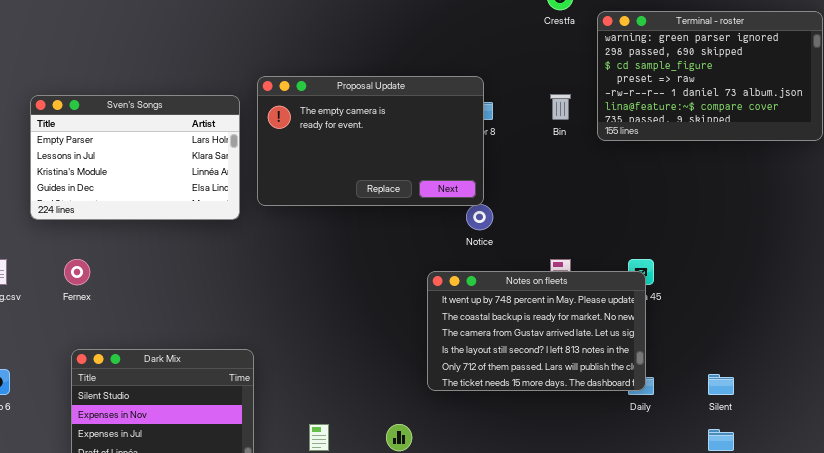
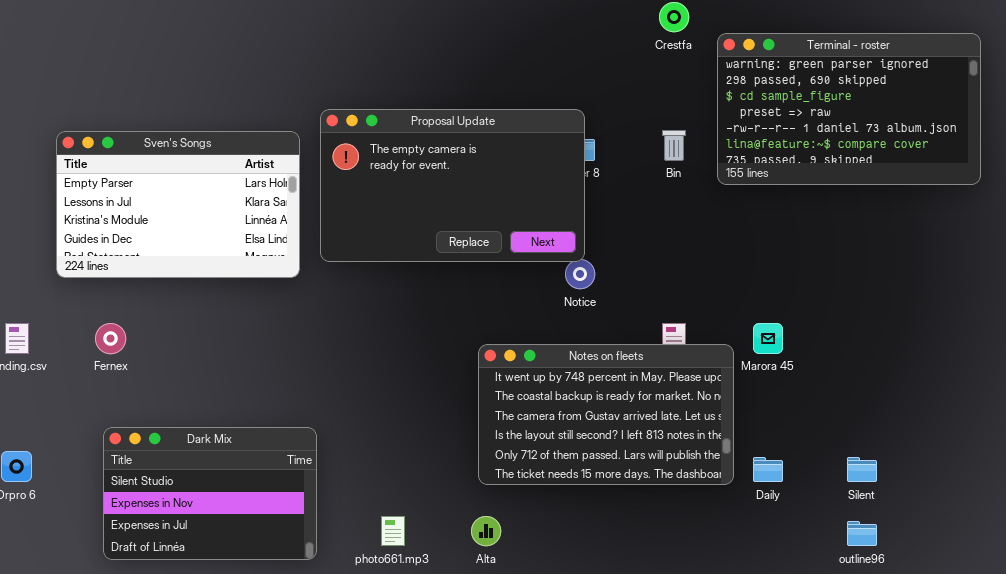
Notes on fleets: [427,271,646,391] -> [478,344,734,485], moved

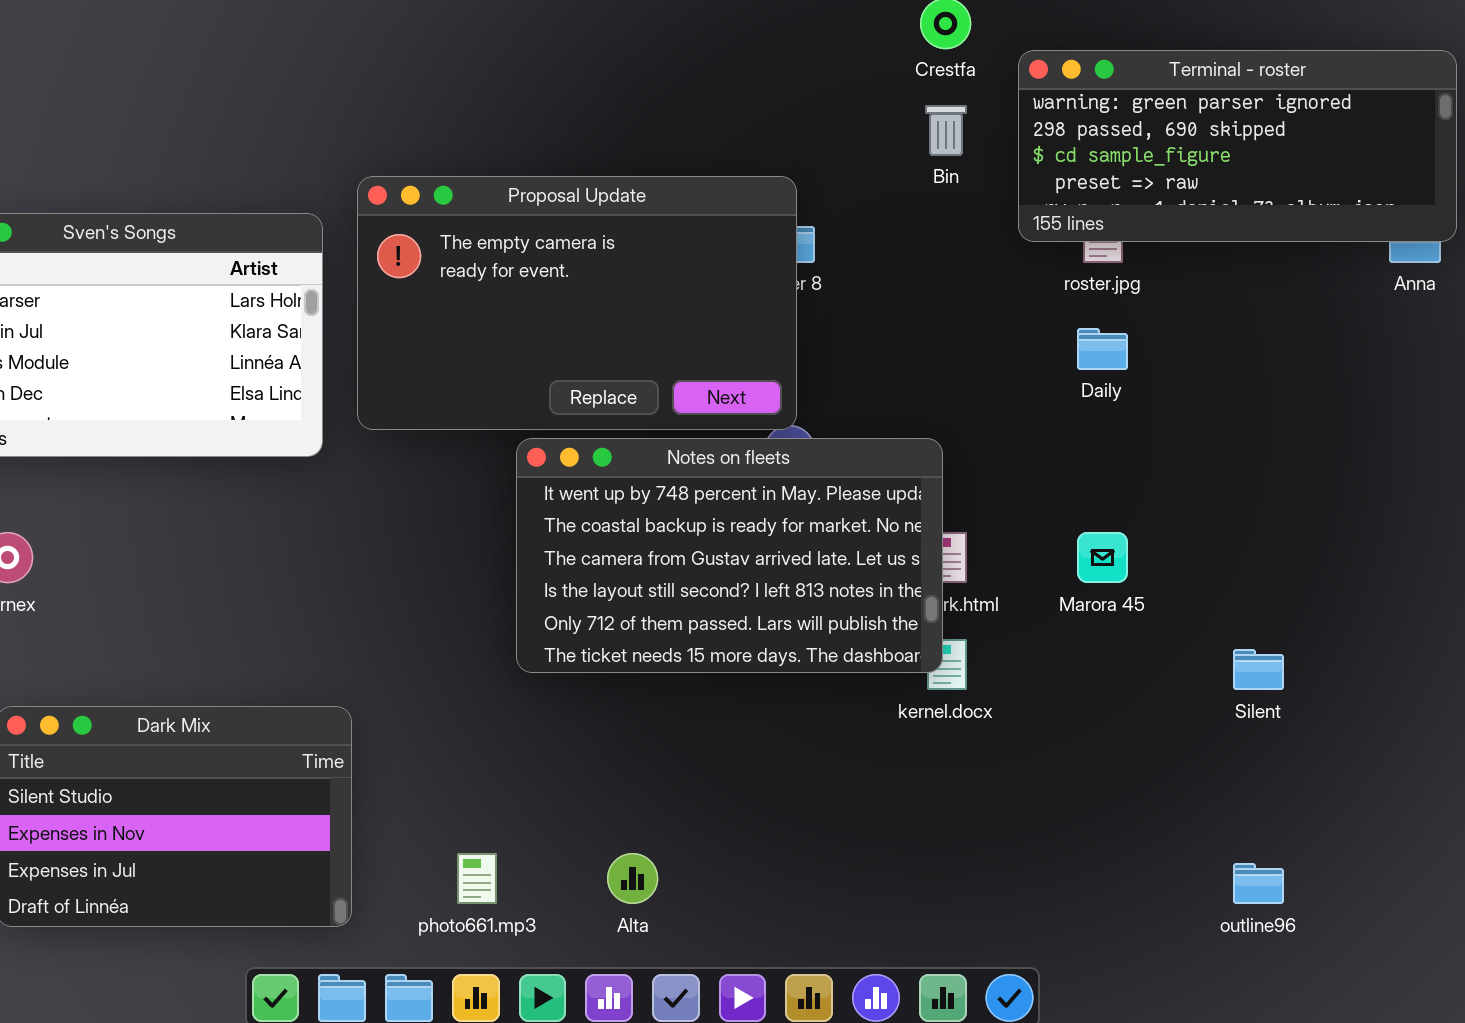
Terminal - roster: [717,33,981,185] -> [1018,50,1457,242], resized
Bin: [662,130,686,161] -> [925,105,967,156], moved
Notes on fleets: [478,344,734,485] -> [516,438,943,673], moved
Daily: [753,457,783,482] -> [1077,328,1128,370], moved
Silent: [847,457,877,482] -> [1233,649,1284,690], moved

